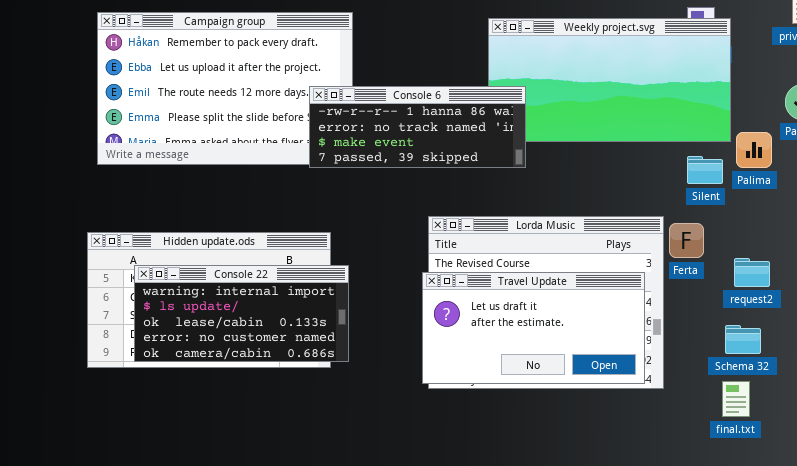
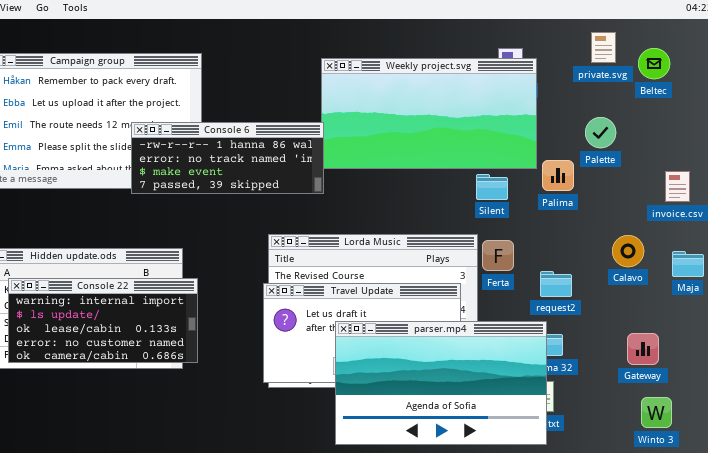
Console 6: [309,86,526,168] -> [131,122,324,194], moved
Silent: [687,156,723,184] -> [476,174,508,200], moved
parser.mp4: none -> [335,321,547,445], opened

